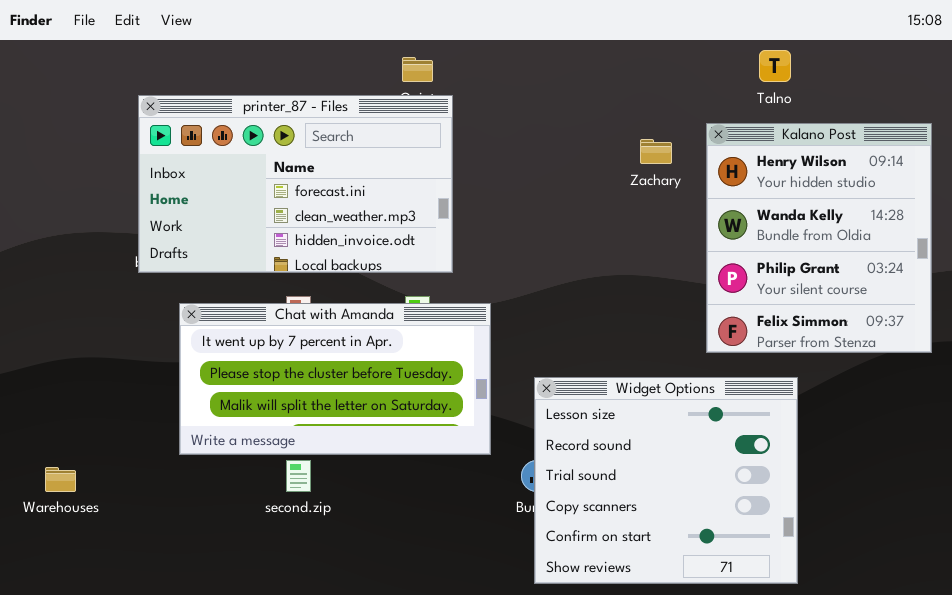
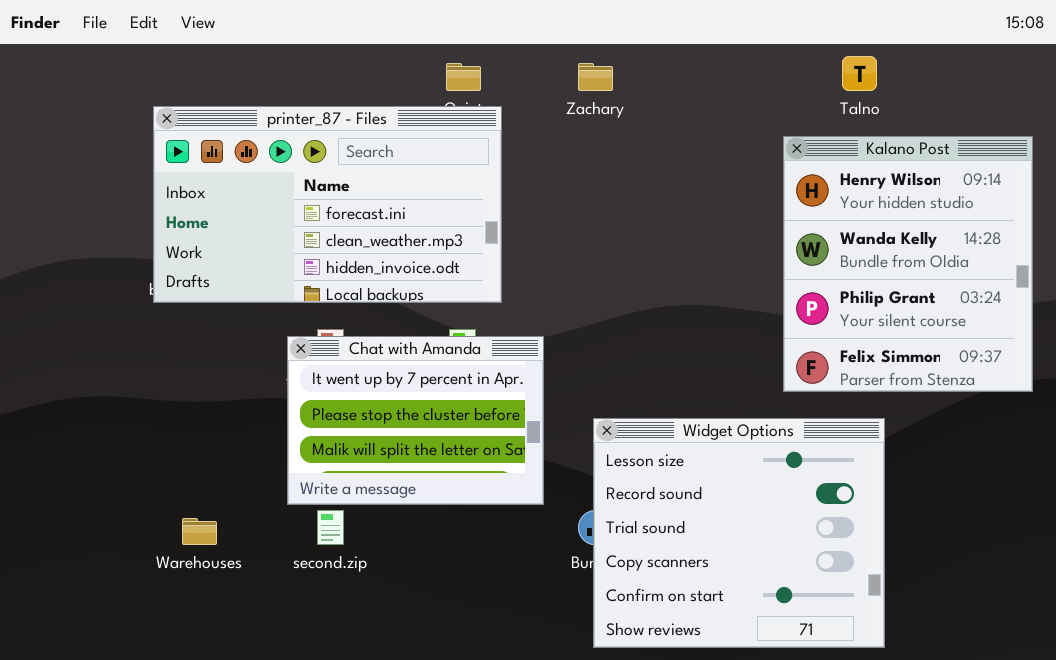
Zachary: [640,139,672,164] -> [578,63,613,91], moved
Chat with Amanda: [179,303,491,455] -> [287,336,544,505], resized
Warehouses: [45,467,76,492] -> [182,518,217,545], moved

